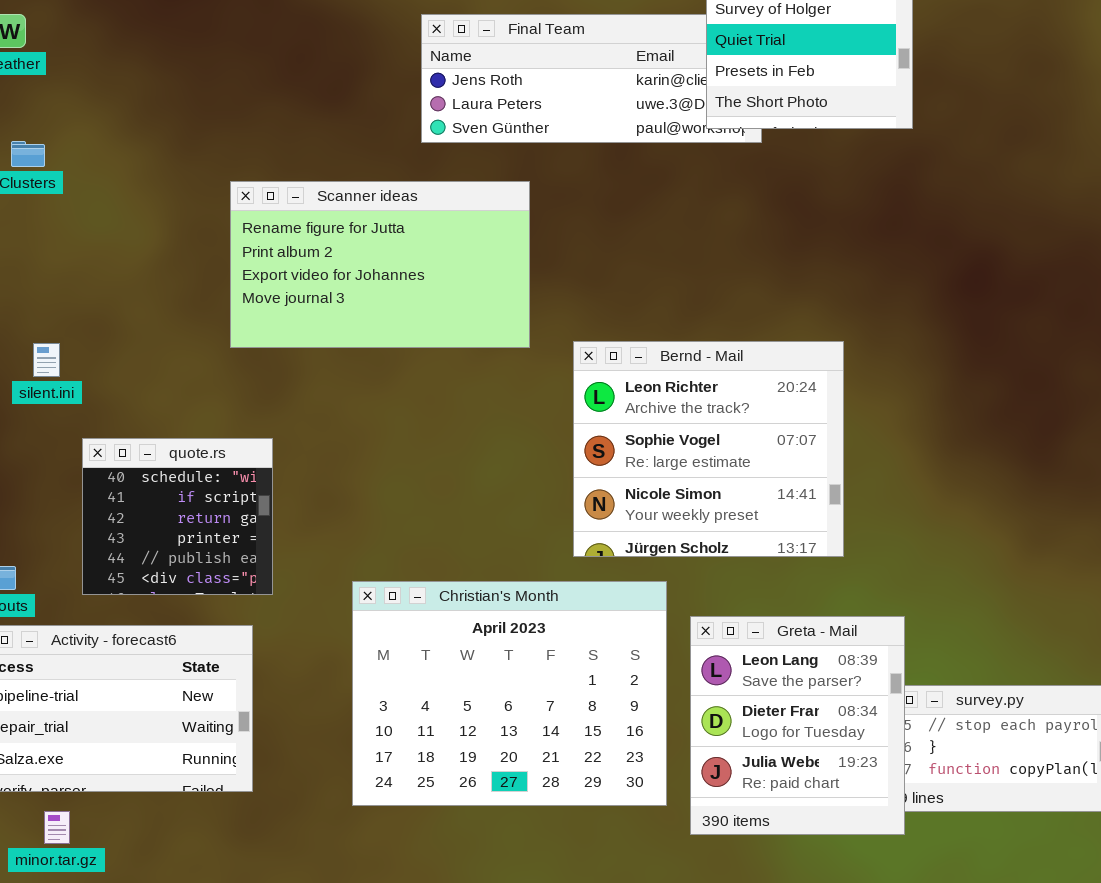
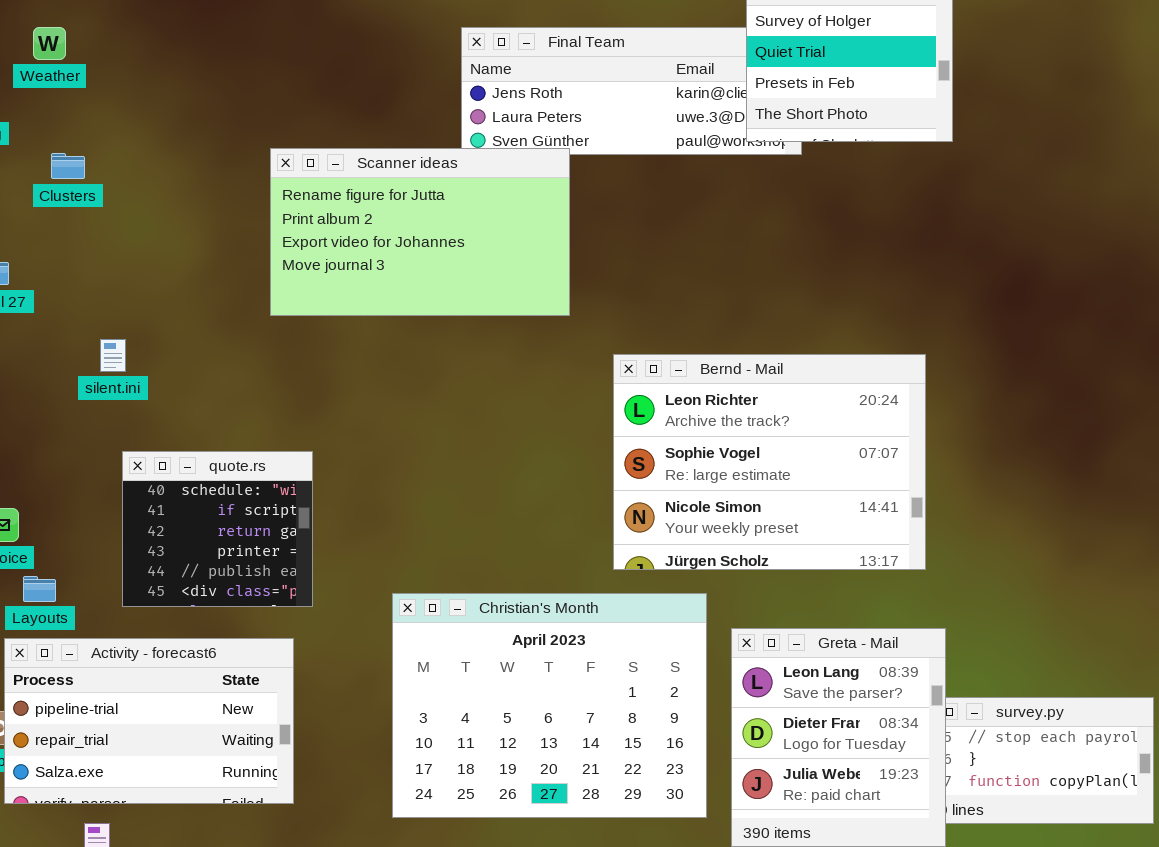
Scanner ideas: [230,181,530,348] -> [270,148,570,316], moved
Bernd - Mail: [573,341,844,557] -> [613,354,926,570], resized
silent.ini: [33,343,60,377] -> [100,339,126,372], moved

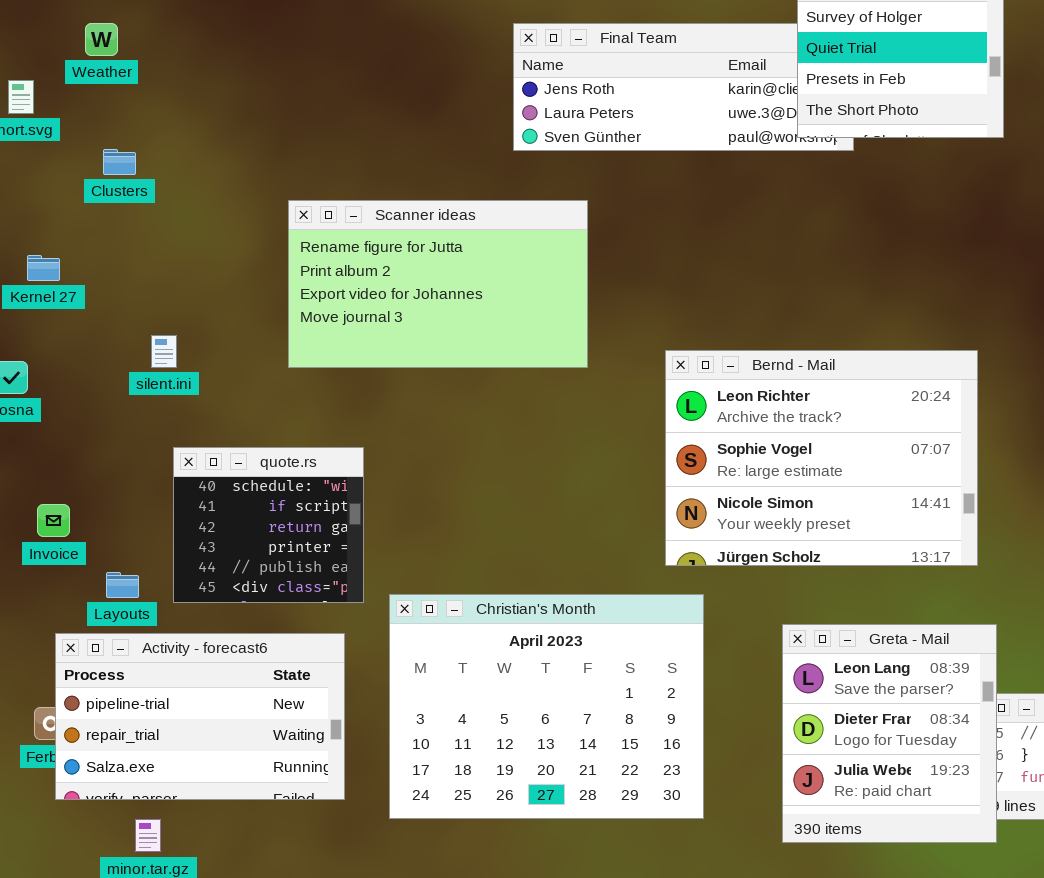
Scanner ideas: [270,148,570,316] -> [288,200,588,368], moved
Layouts: [23,576,56,602] -> [106,572,139,598], moved
Christian's Month: [392,593,707,818] -> [389,594,704,819], moved

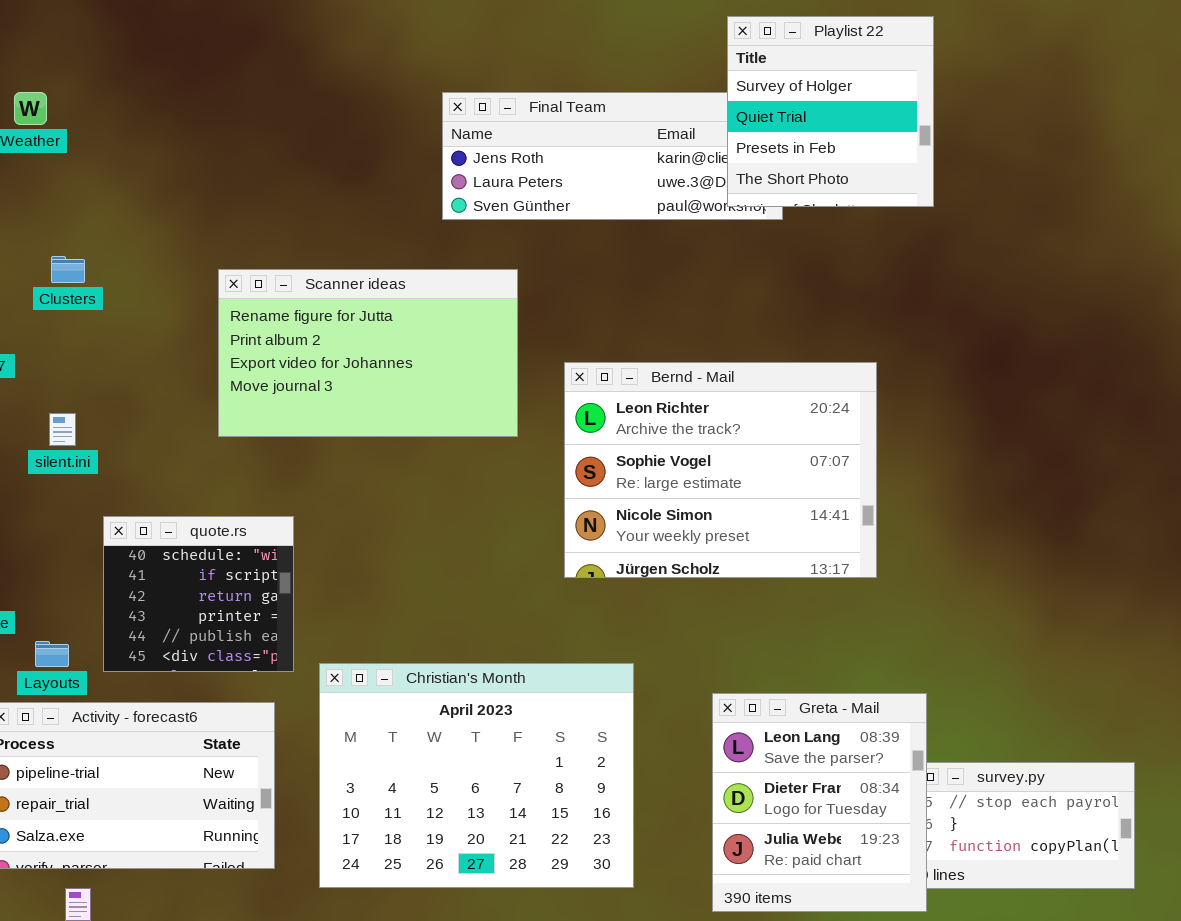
Clusters: [103,149,136,175] -> [51,256,85,283], moved
silent.ini: [151,335,177,368] -> [49,413,76,446], moved
Bernd - Mail: [665,350,978,566] -> [564,362,877,578], moved

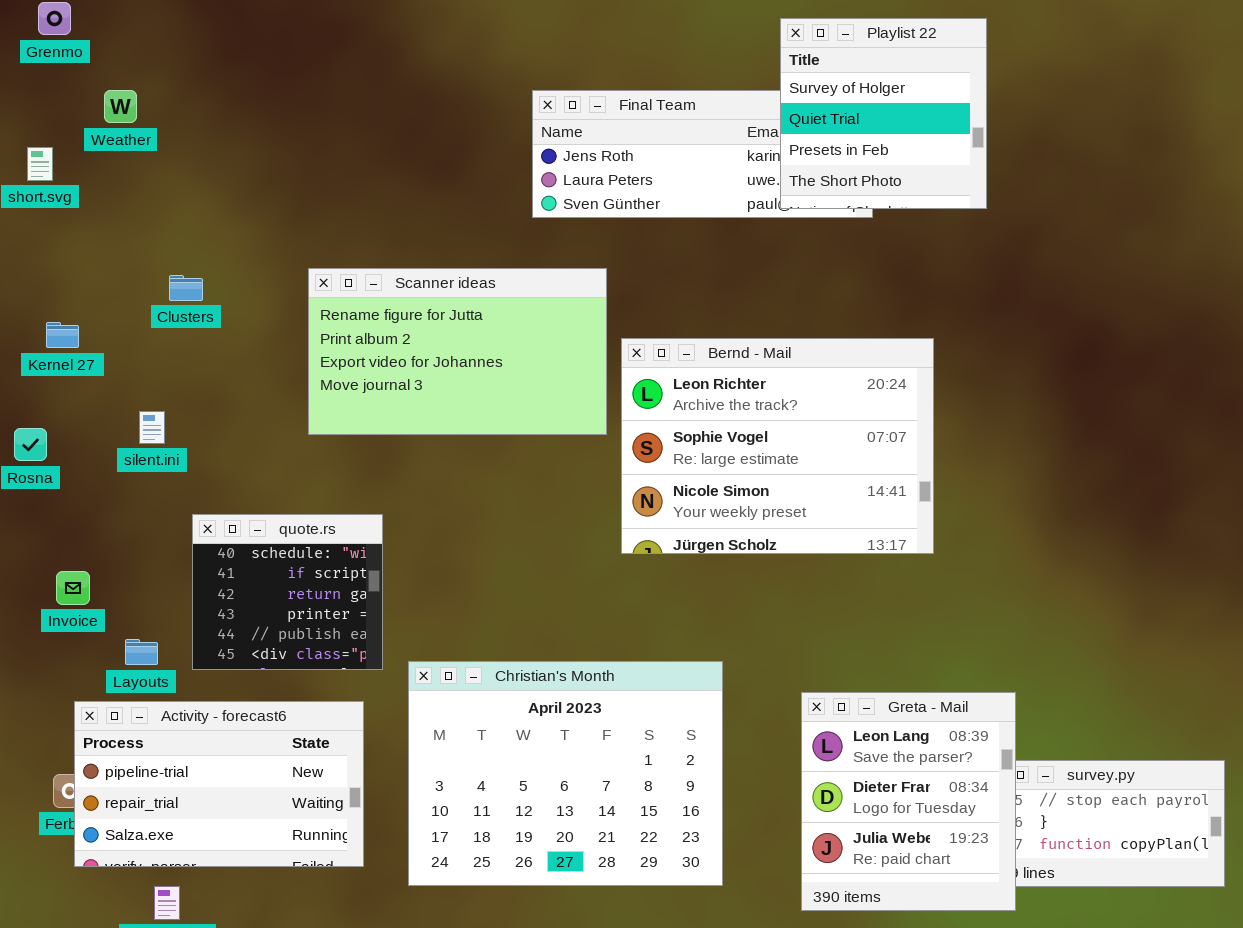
Playlist 22: [727,16,934,207] -> [780,18,987,209], moved
Clusters: [51,256,85,283] -> [169,275,203,301], moved
Bernd - Mail: [564,362,877,578] -> [621,338,934,554], moved

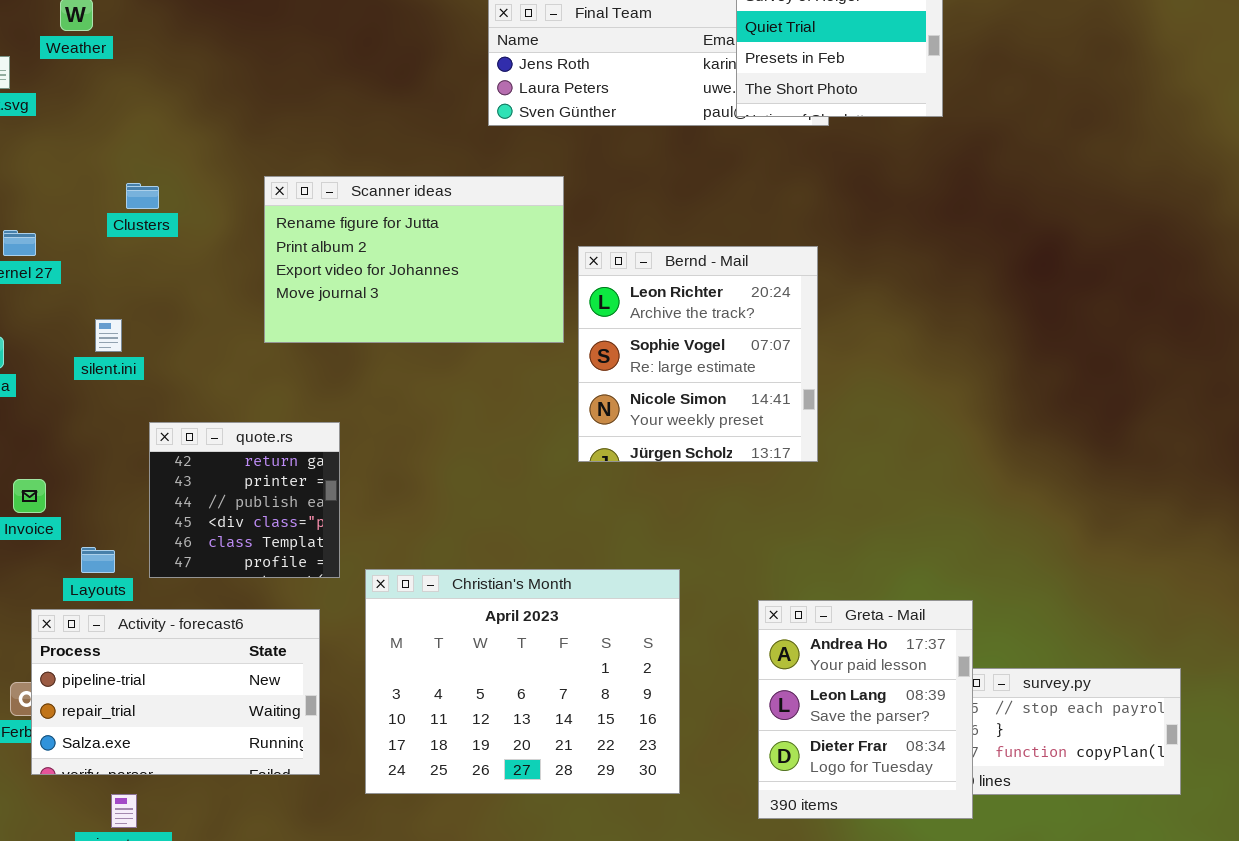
Bernd - Mail: [621,338,934,554] -> [578,246,818,462], resized
quote.rs: [192,514,383,670] -> [149,422,340,578], scrolled down 2 rows
Greta - Mail: [801,692,1016,911] -> [758,600,973,819], scrolled up 1 row

